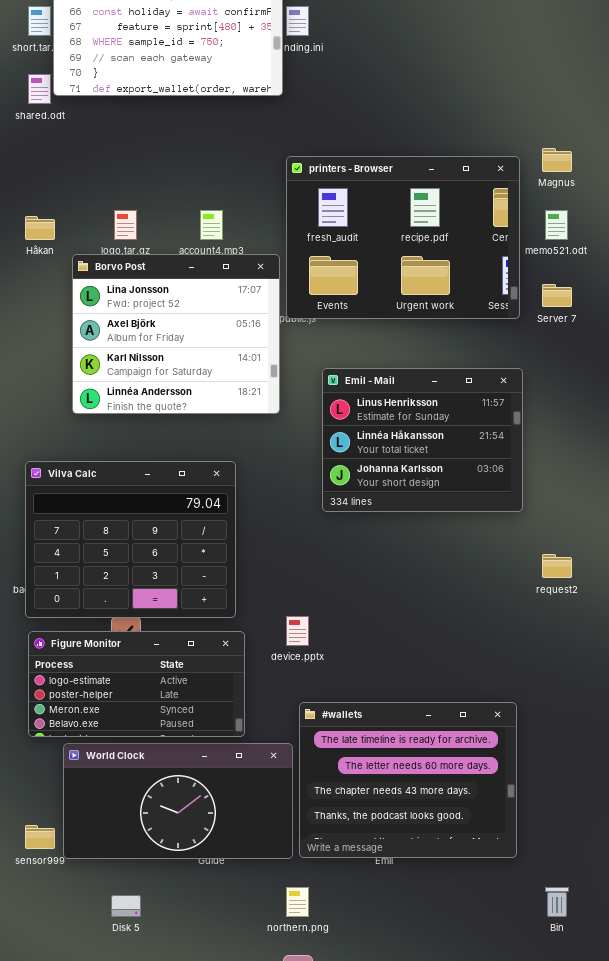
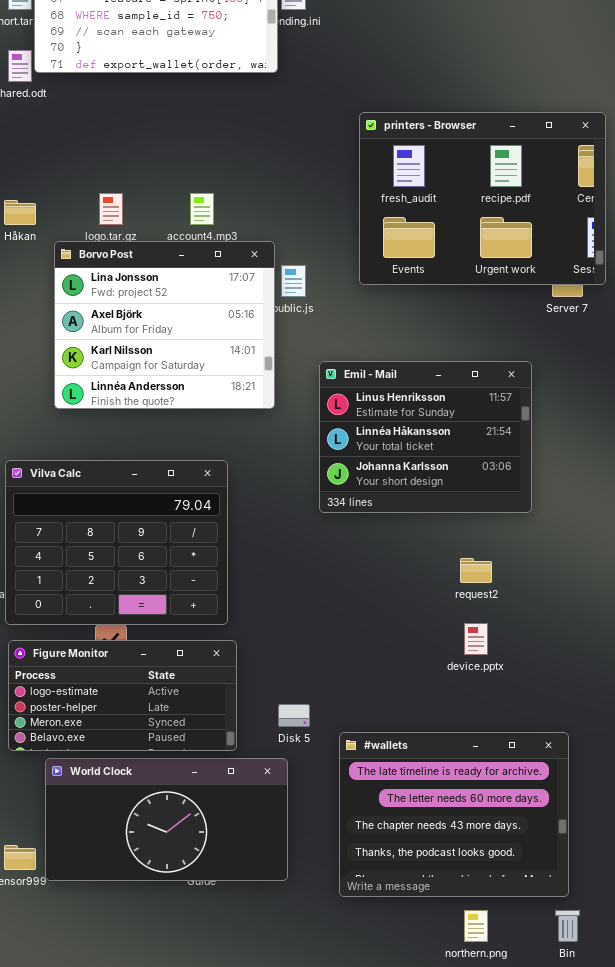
printers - Browser: [286,156,520,319] -> [359,112,606,285], moved
request2: [542,554,572,578] -> [460,558,492,583], moved
device.pptx: [286,616,309,646] -> [464,623,488,655], moved
#wallets: [299,702,517,858] -> [339,732,569,897], moved
northern.png: [286,887,309,917] -> [464,910,488,942], moved
Disk 5: [111,895,141,917] -> [278,704,310,727], moved

